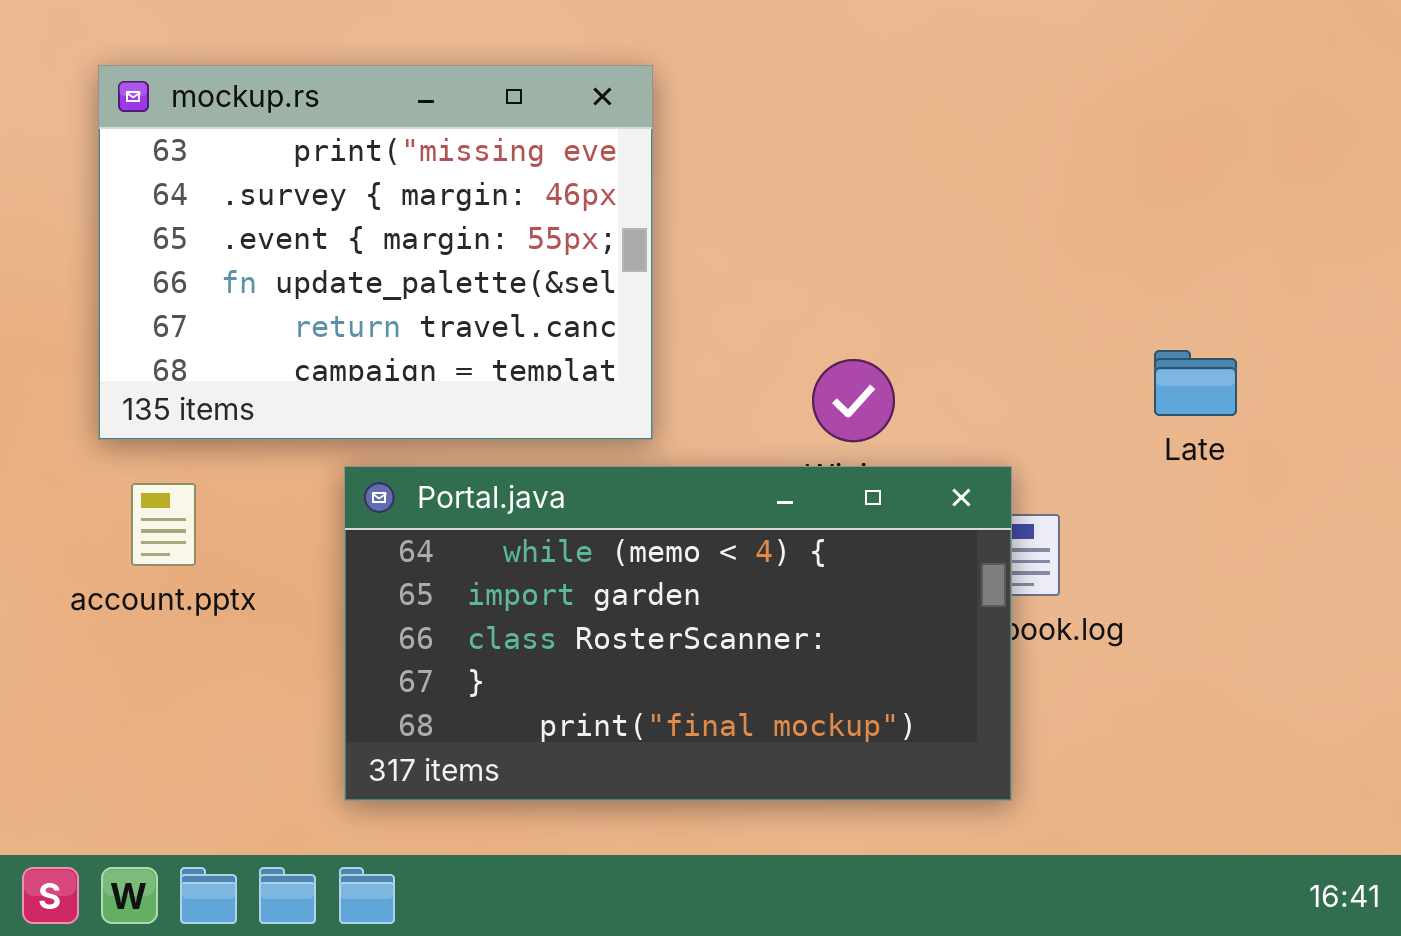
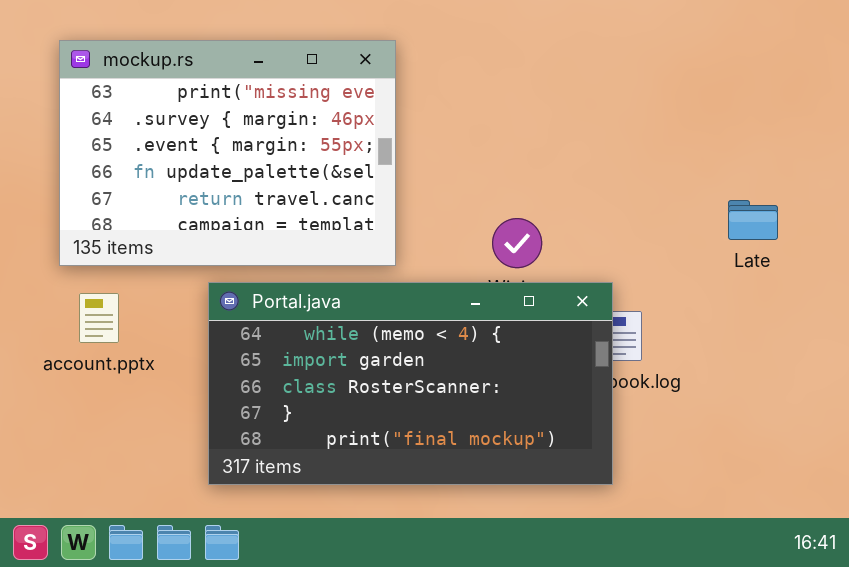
Late: [1154,350,1237,416] -> [728,200,778,240], moved

